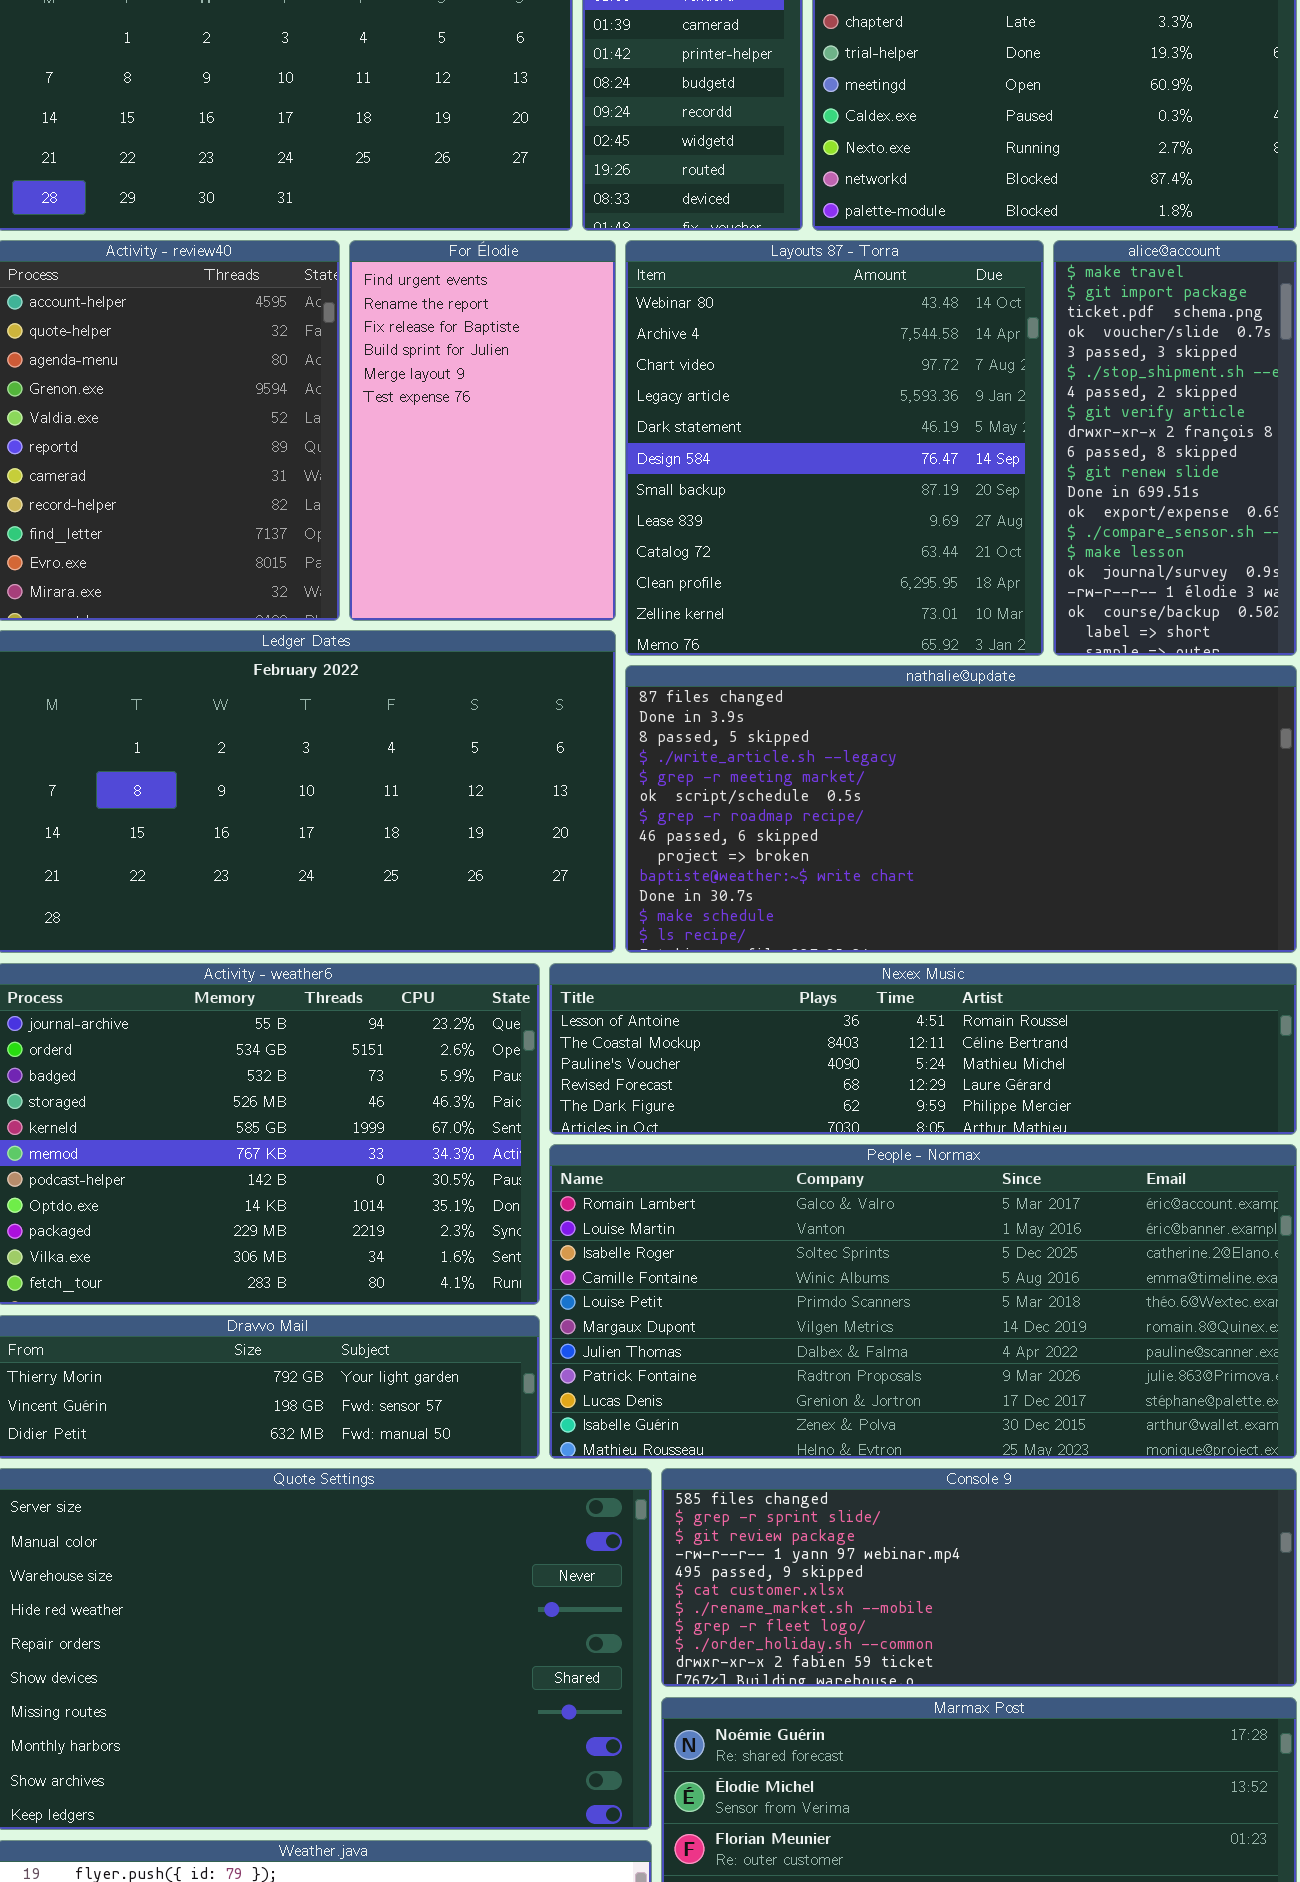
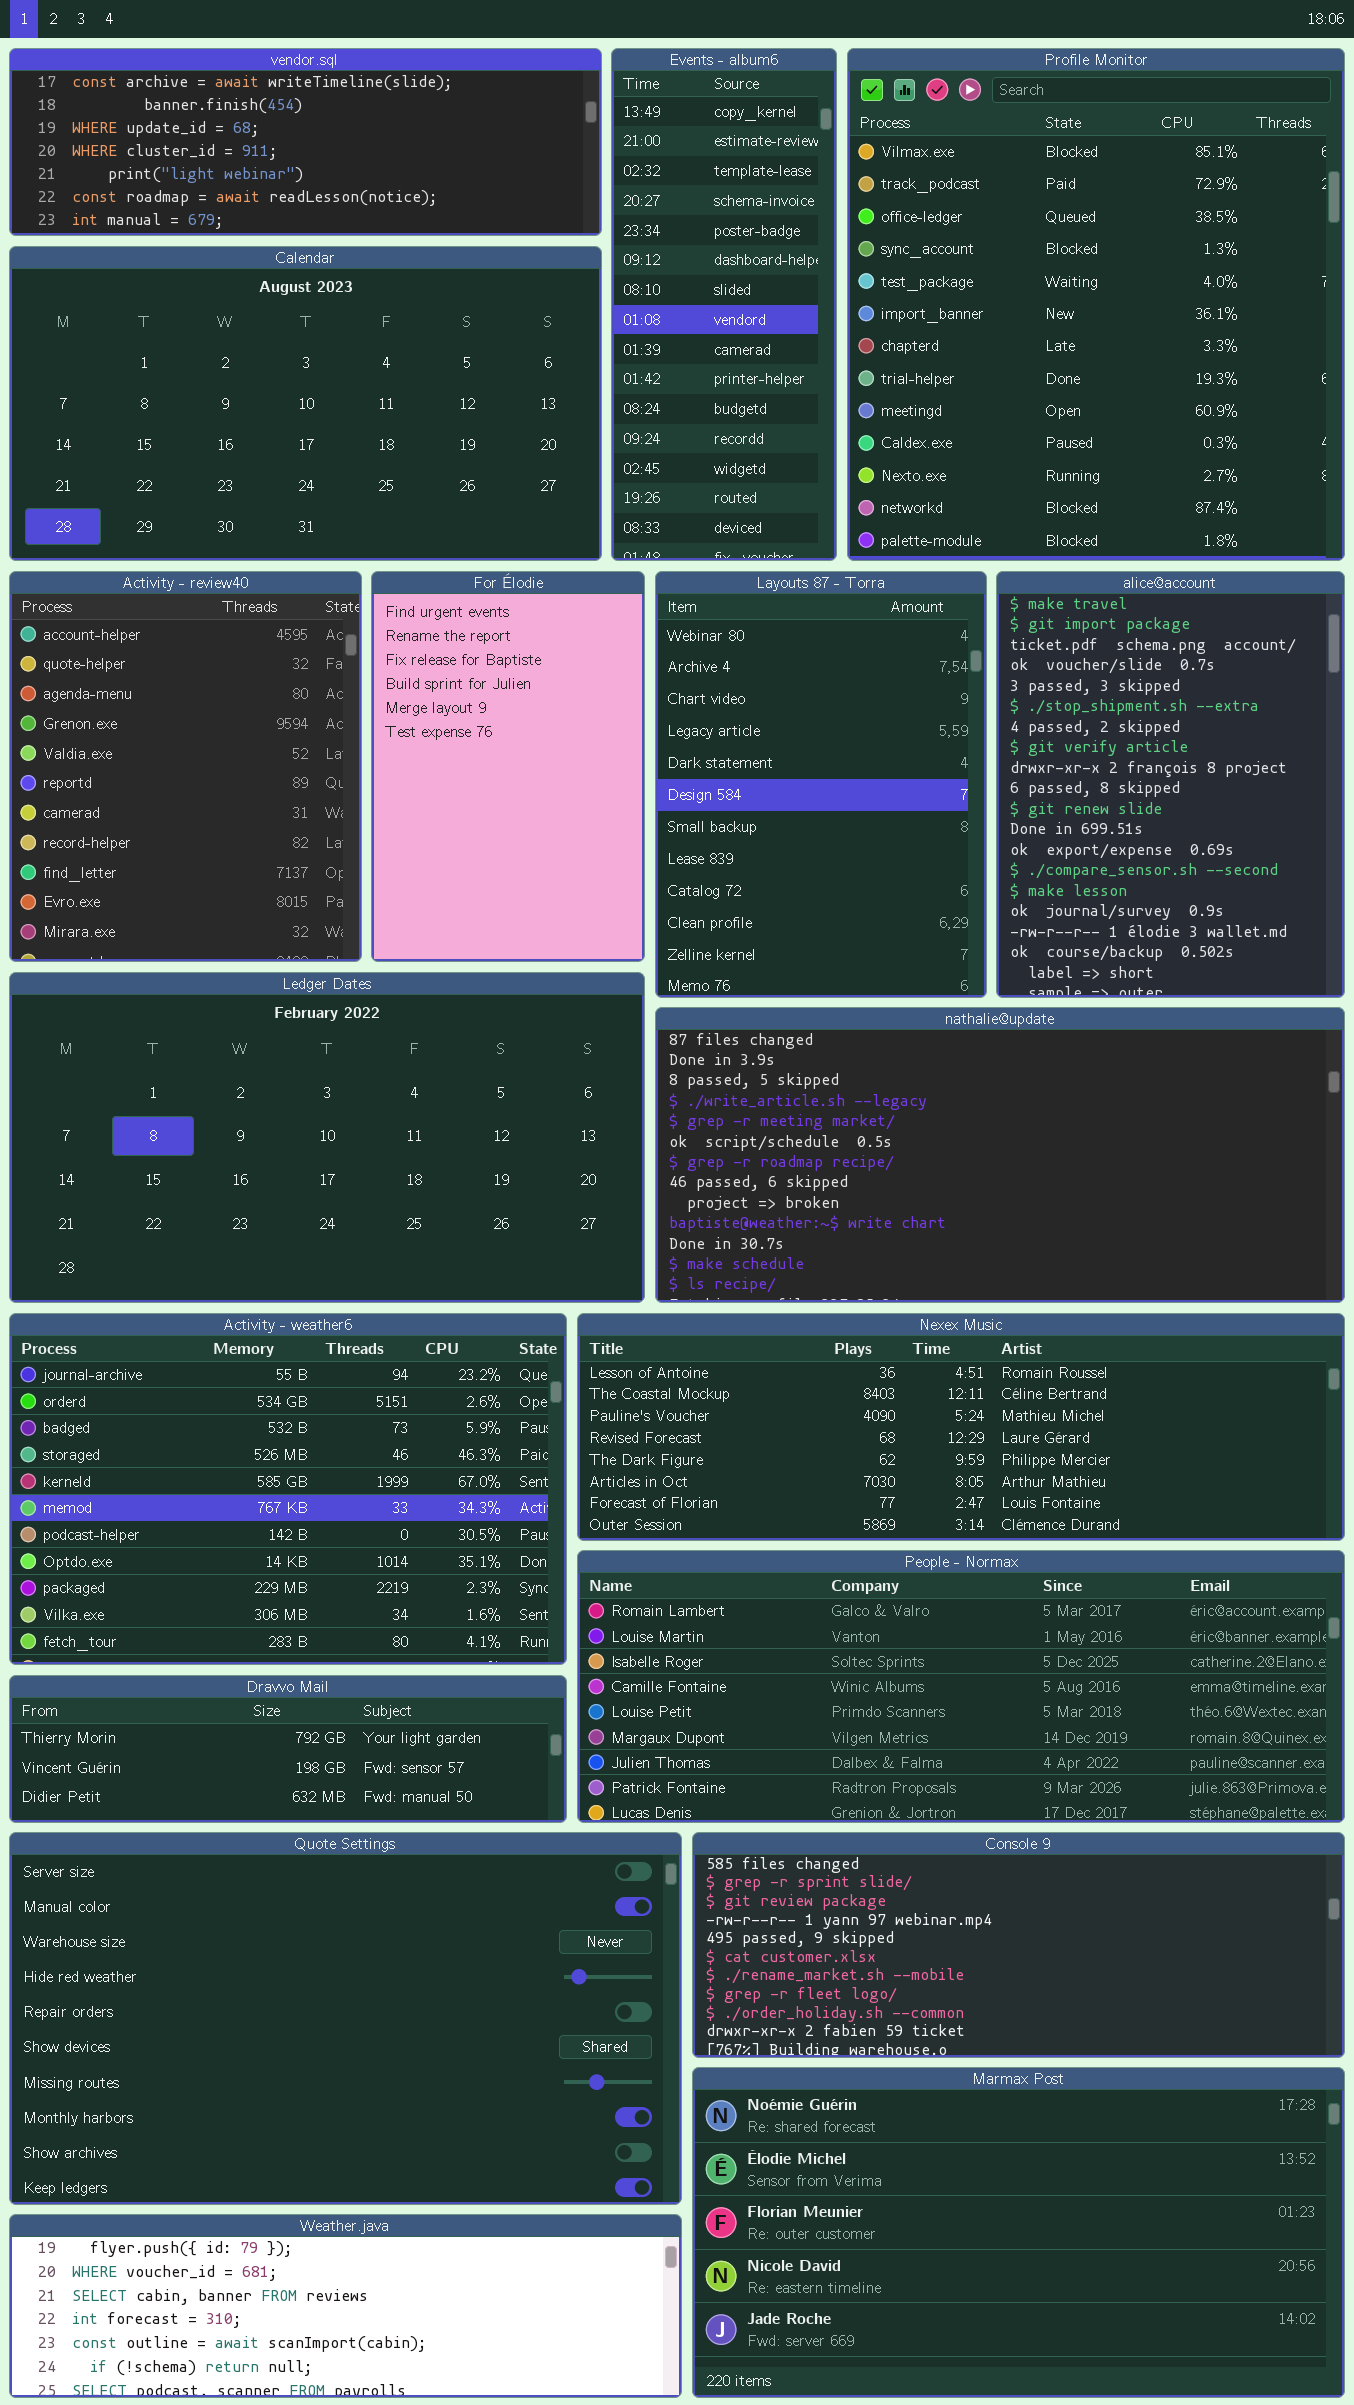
Layouts 87 - Torra: [625,240,1044,656] -> [655,571,987,998], resized
alice@account: [1053,240,1297,656] -> [996,571,1345,998], resized
Nexex Music: [549,963,1297,1135] -> [577,1313,1345,1541], resized
People - Normax: [549,1144,1297,1459] -> [577,1550,1345,1823], resized

